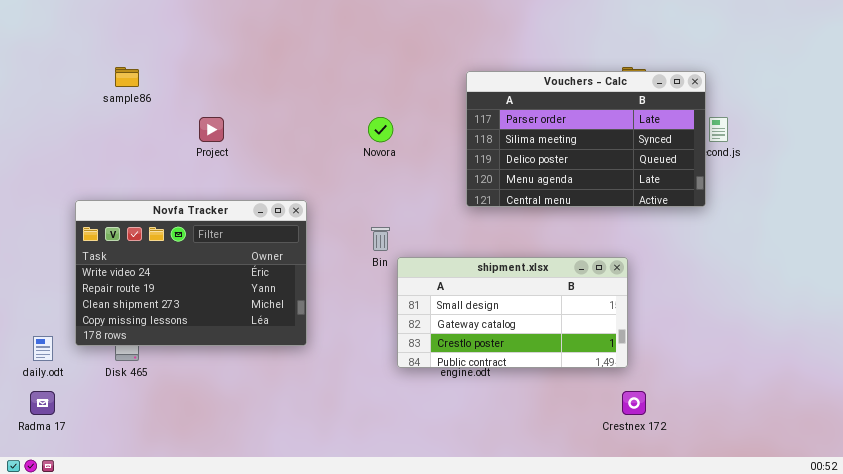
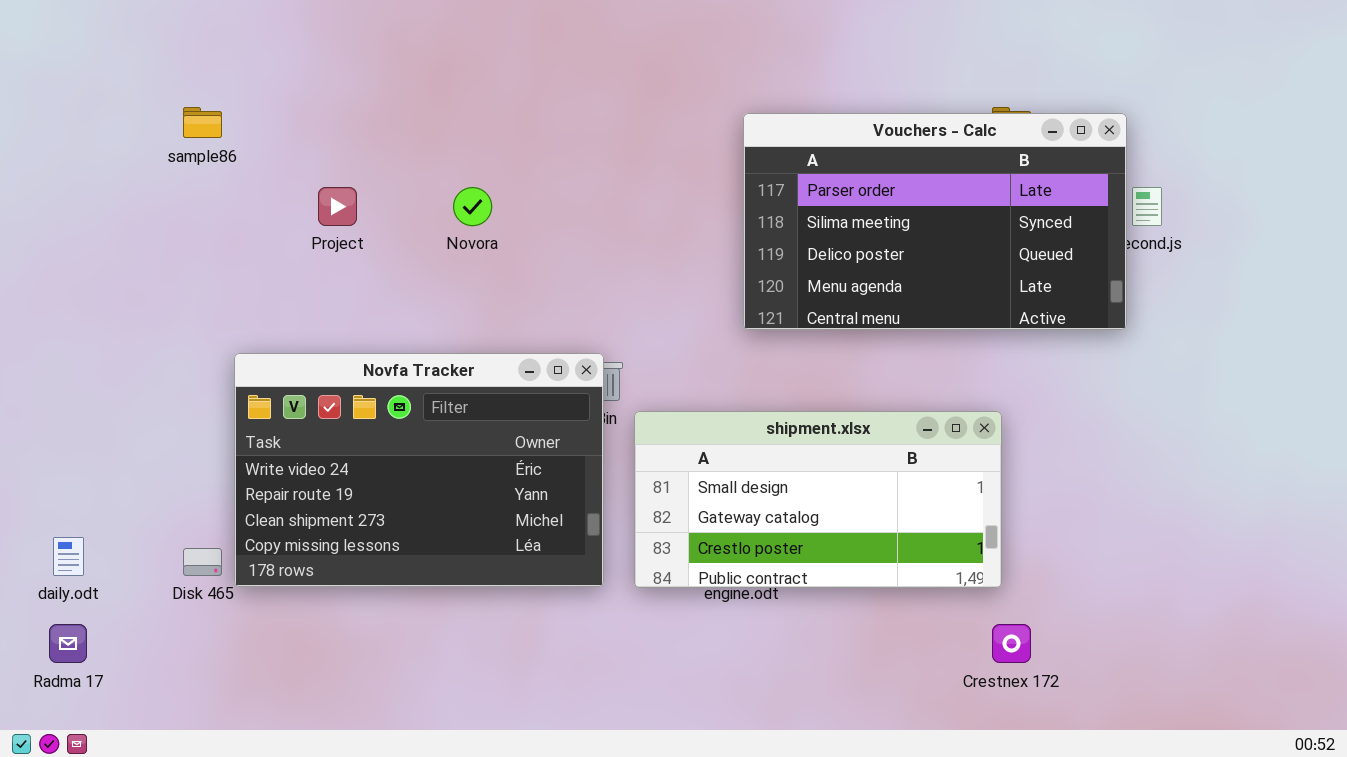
Novora: [368,117,393,142] -> [453,187,492,226], moved
Novfa Tracker: [75,200,307,346] -> [234,353,604,587], moved

